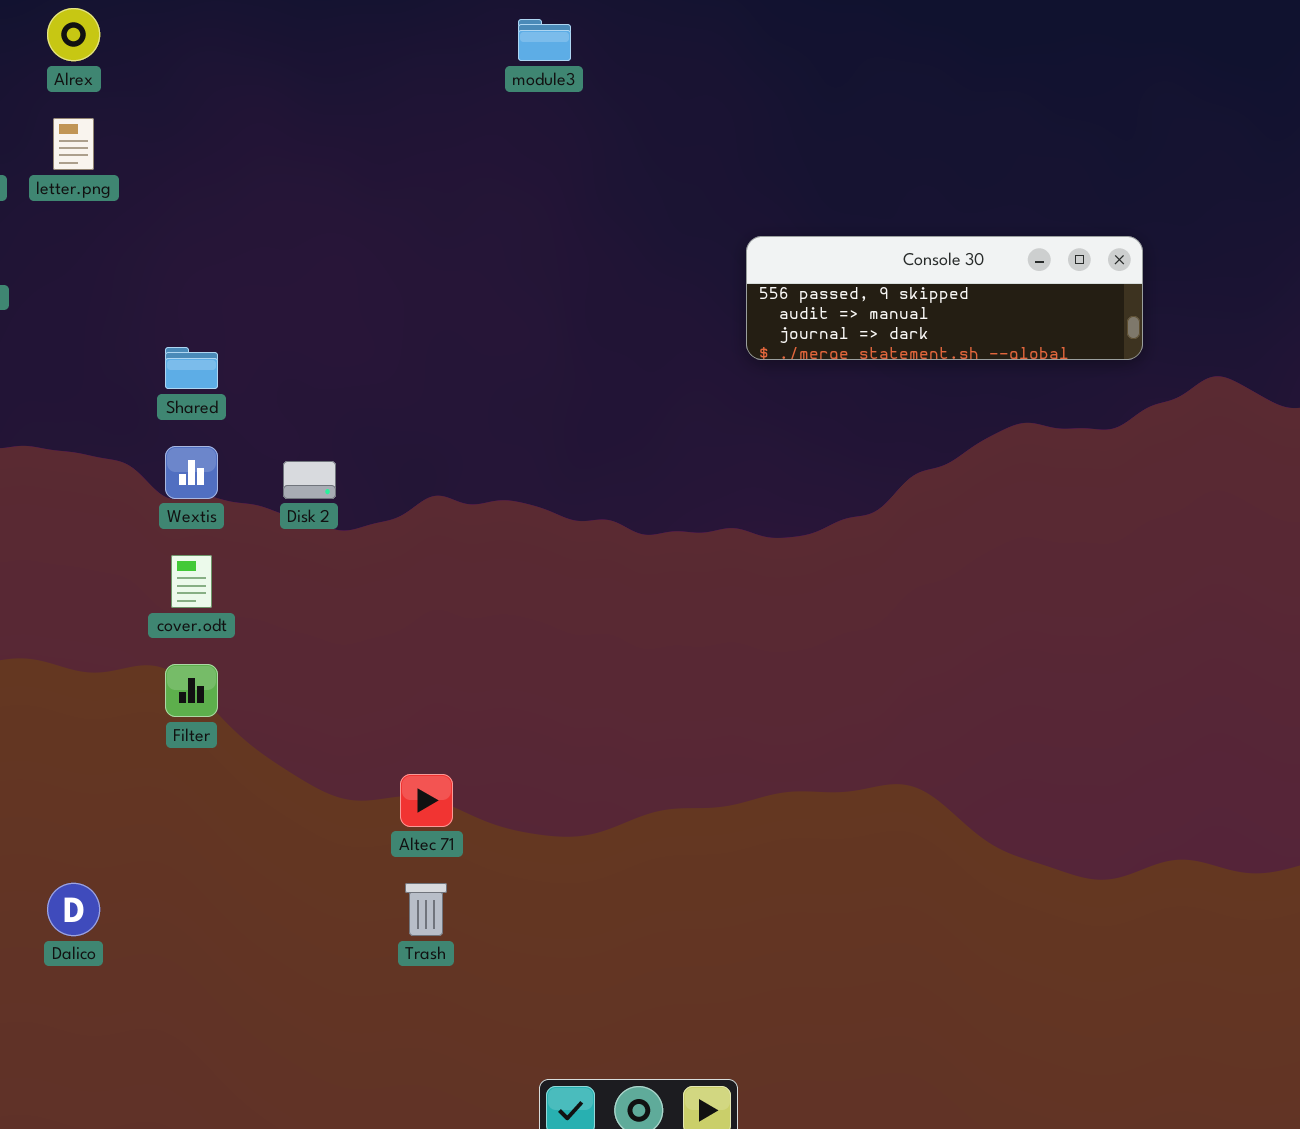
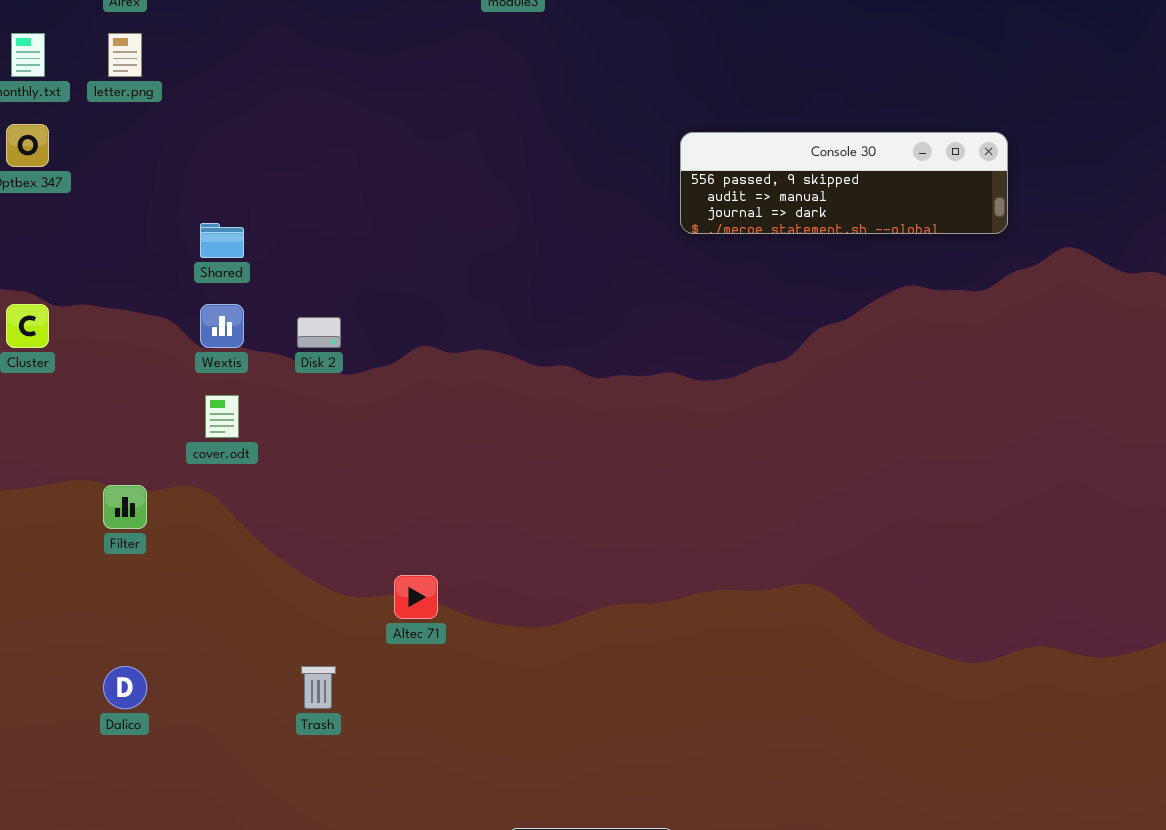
Filter: [165,664,218,717] -> [103,485,147,529], moved
Trash: [405,883,447,936] -> [301,666,336,709], moved

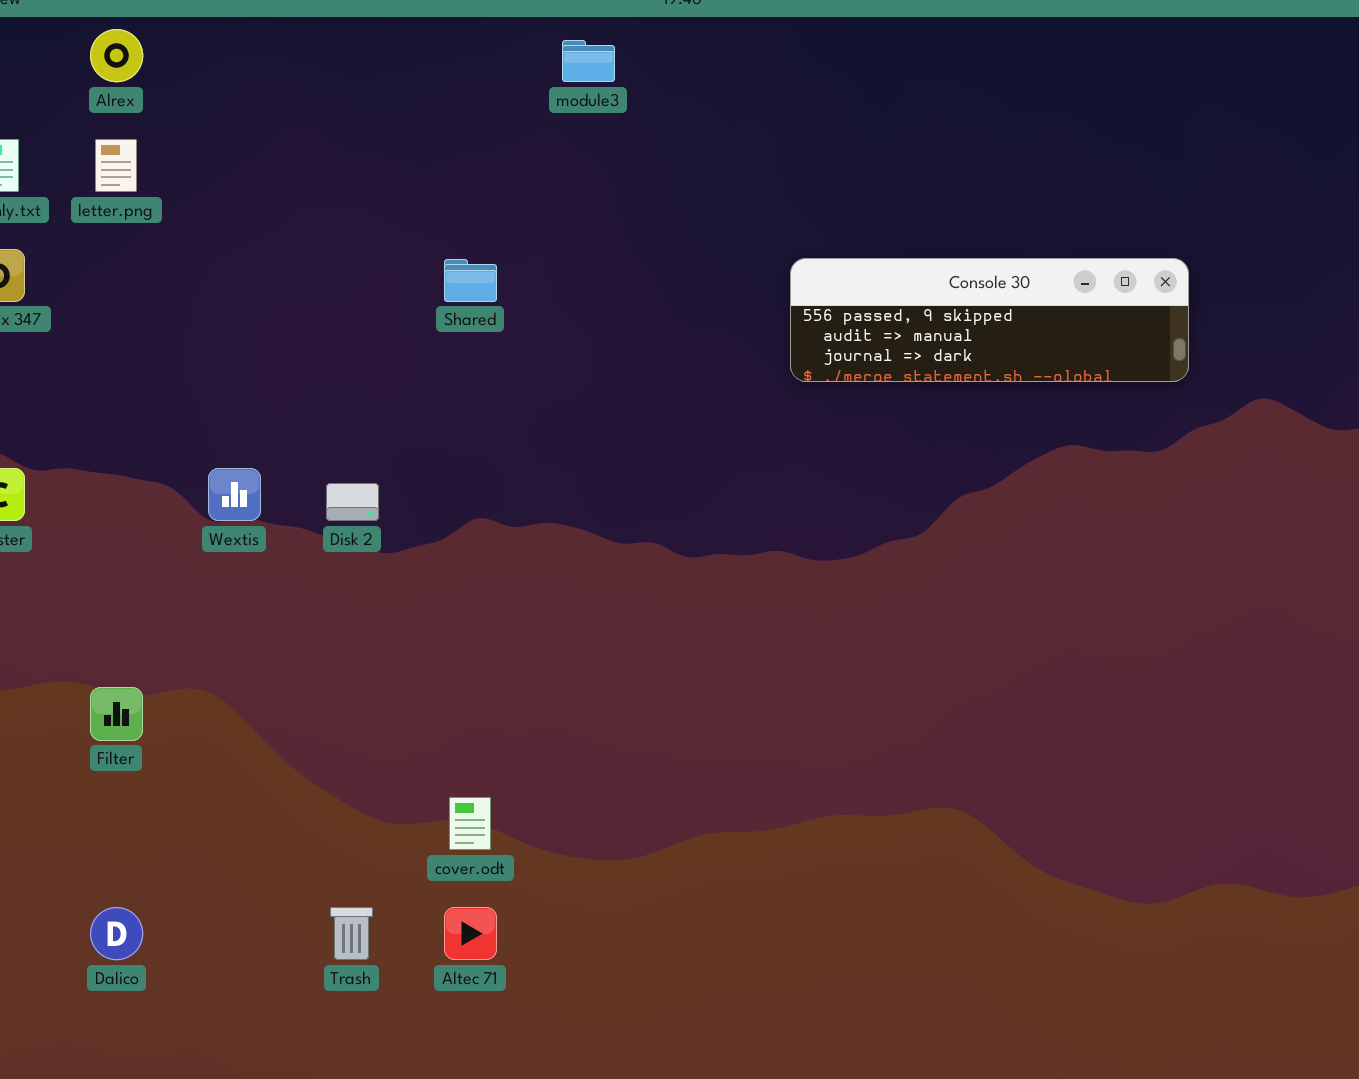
Shared: [200,223,244,258] -> [444,259,497,302], moved
cover.odt: [205,395,239,438] -> [449,797,491,850], moved
Altec 71: [394,575,438,619] -> [444,907,497,960], moved

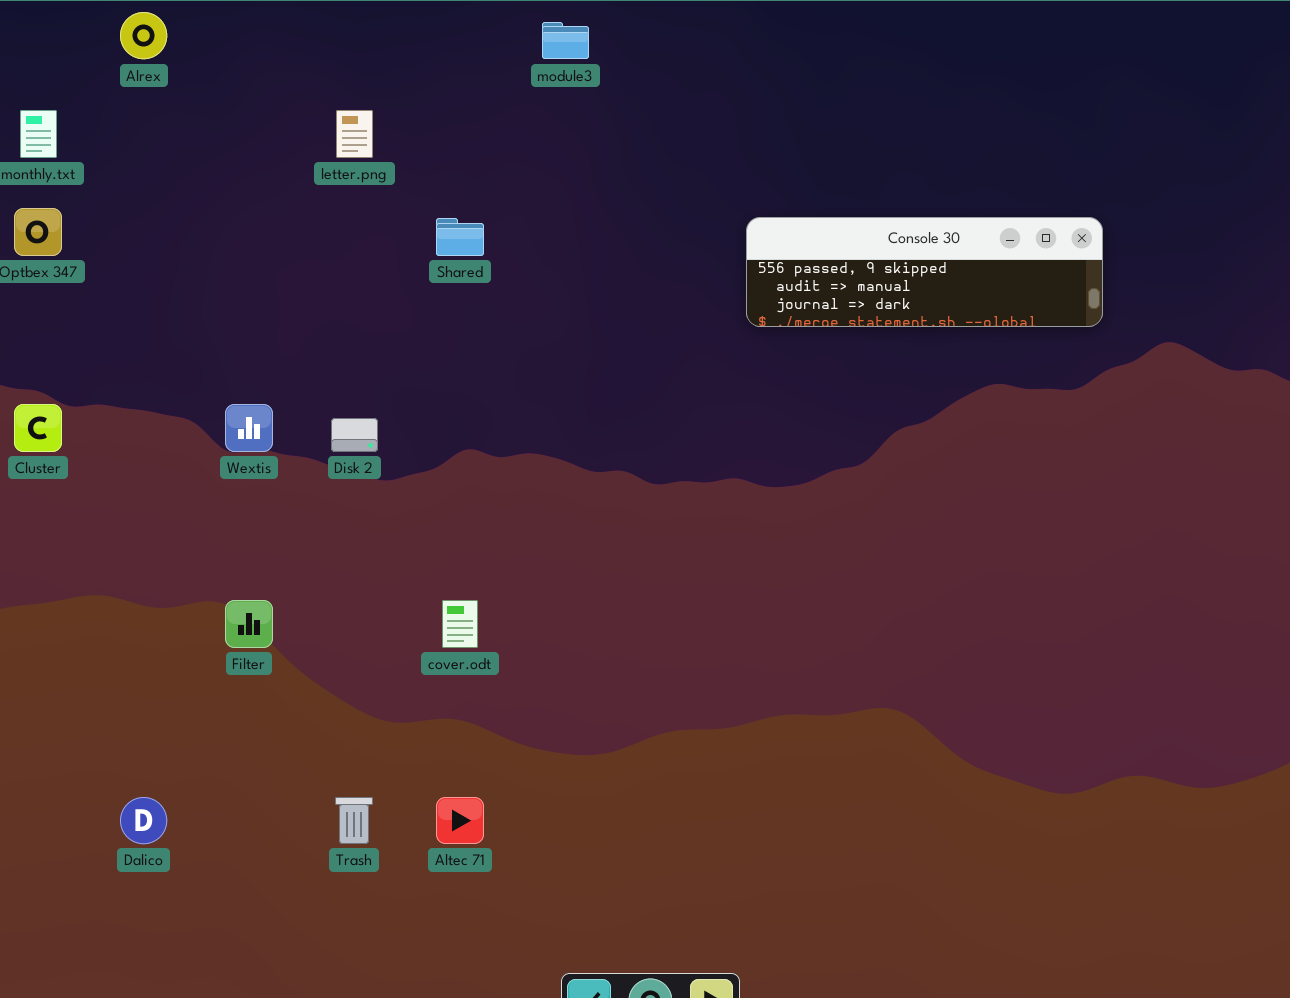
letter.png: [95,139,137,192] -> [336,110,373,158], moved
Filter: [90,687,143,741] -> [225,600,273,648], moved
cover.odt: [449,797,491,850] -> [442,600,478,648], moved

